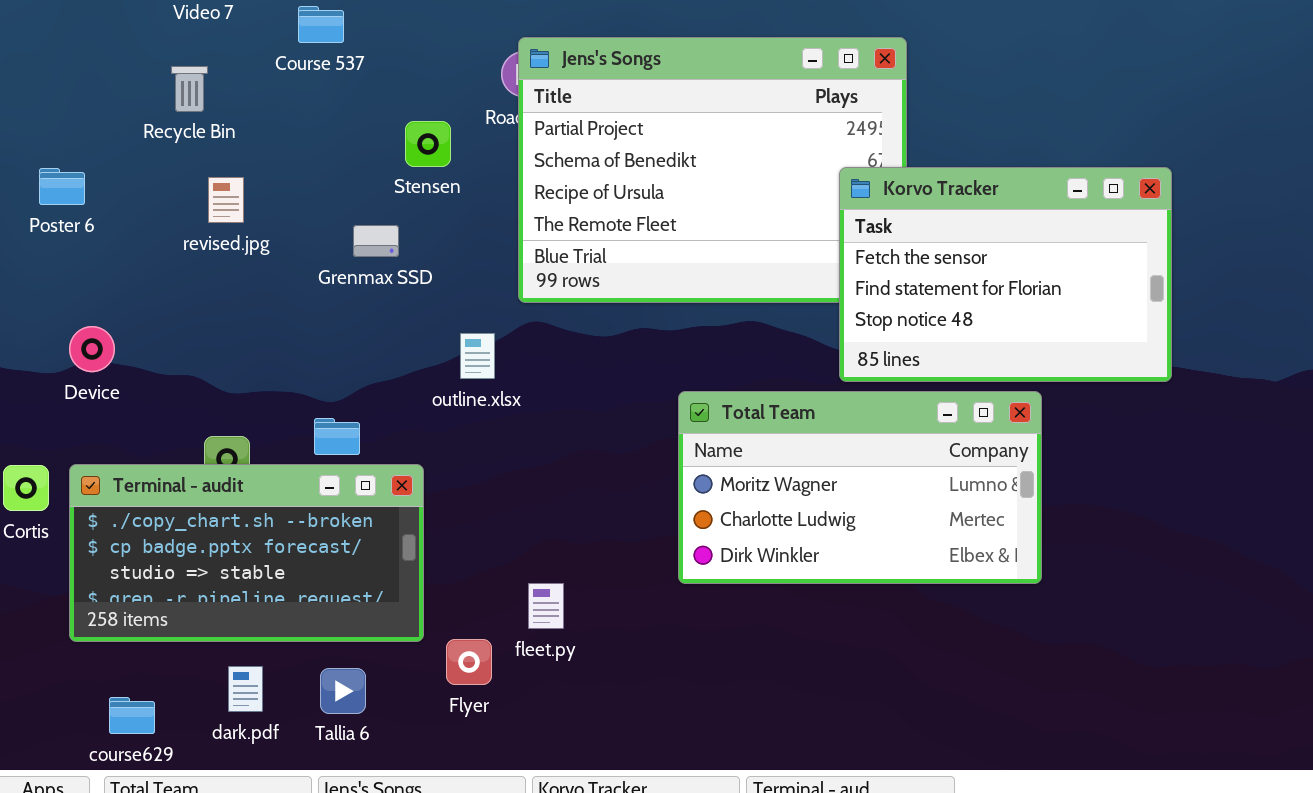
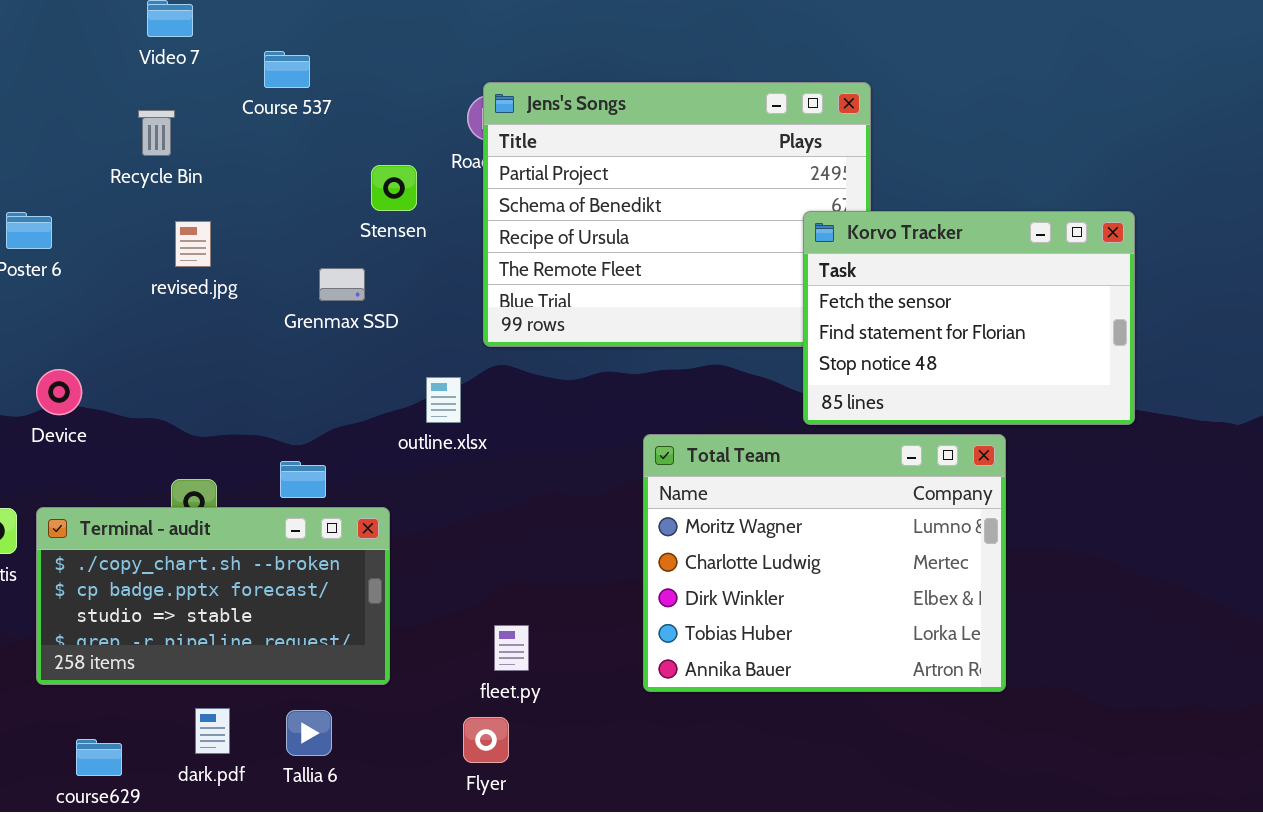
Total Team: [678,391,1042,584] -> [643,434,1006,692], resized
Flyer: [446,639,492,685] -> [463,717,509,763], moved

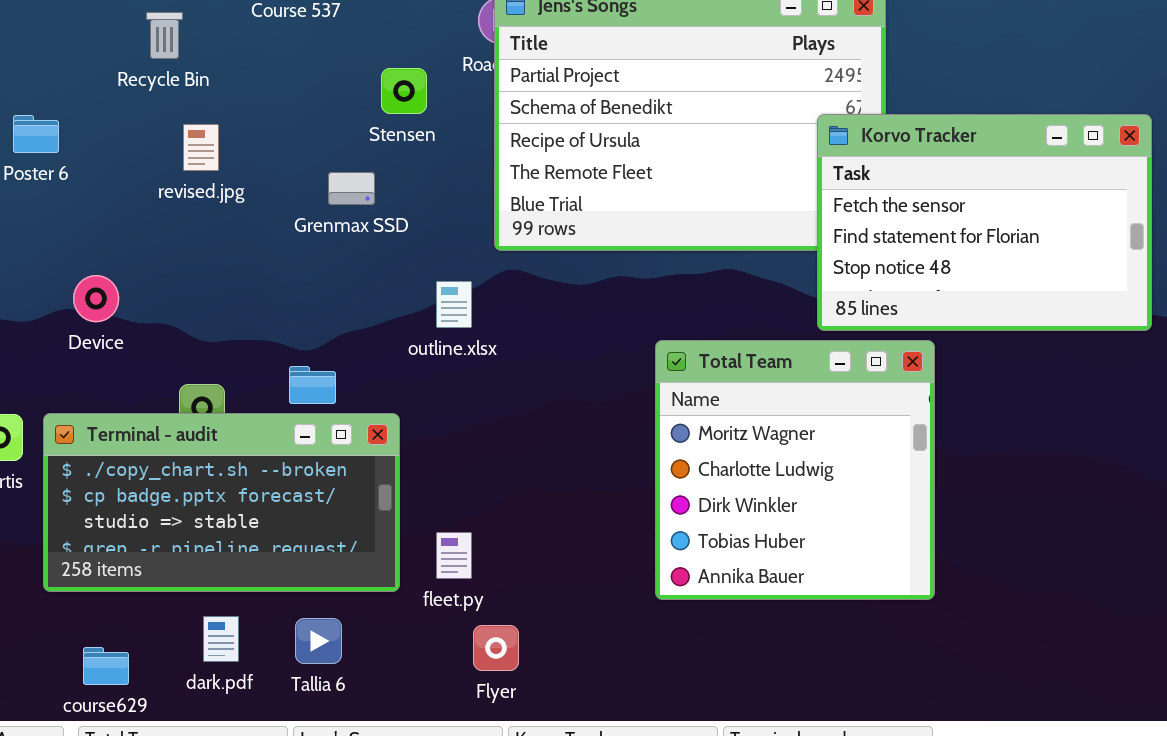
Device: [36,369,82,415] -> [73,275,119,322], moved
Total Team: [643,434,1006,692] -> [655,340,935,600], resized
fleet.py: [494,625,529,671] -> [436,532,472,579], moved

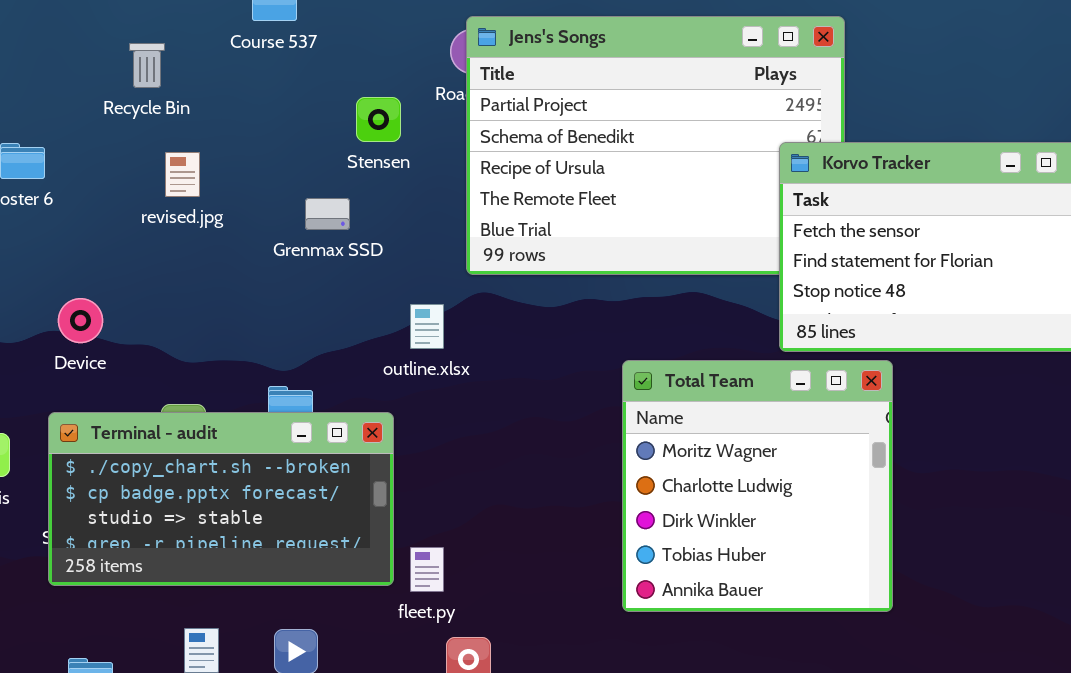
Terminal - audit: [43,413,400,592] -> [48,412,394,586], moved

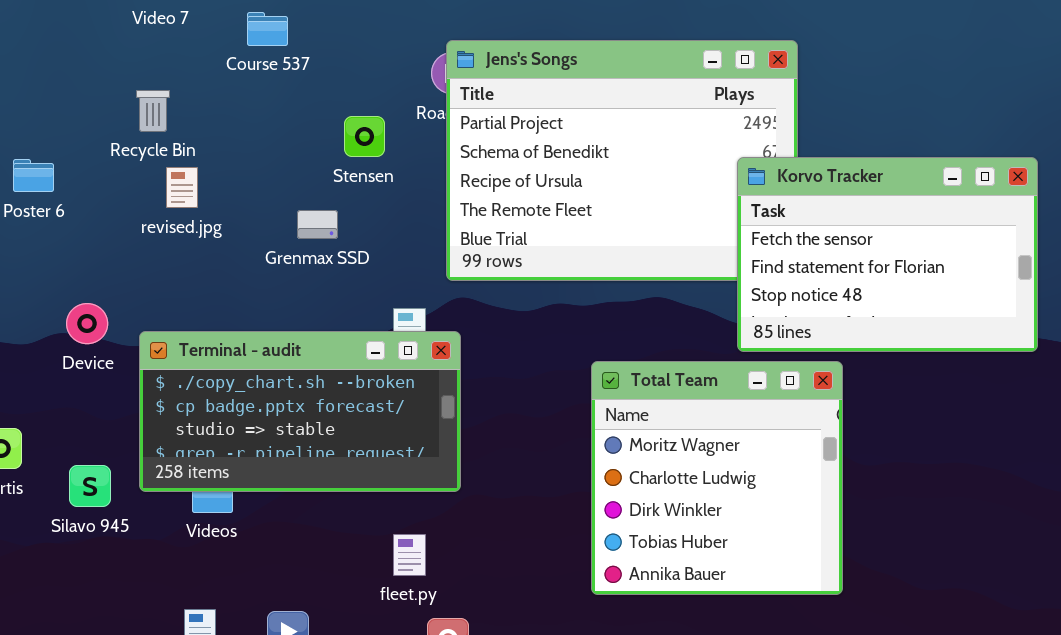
Recycle Bin: [129,43,165,88] -> [136,90,170,132], moved
Terminal - audit: [48,412,394,586] -> [139,331,461,492], moved

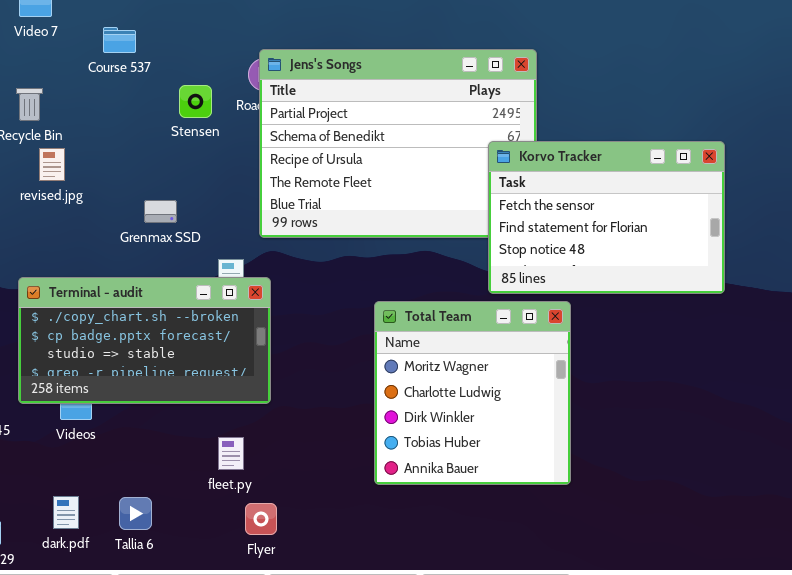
Stensen: [344,116,385,157] -> [179,85,212,118], moved
Grenmax SSD: [297,210,338,239] -> [144,200,177,223], moved

